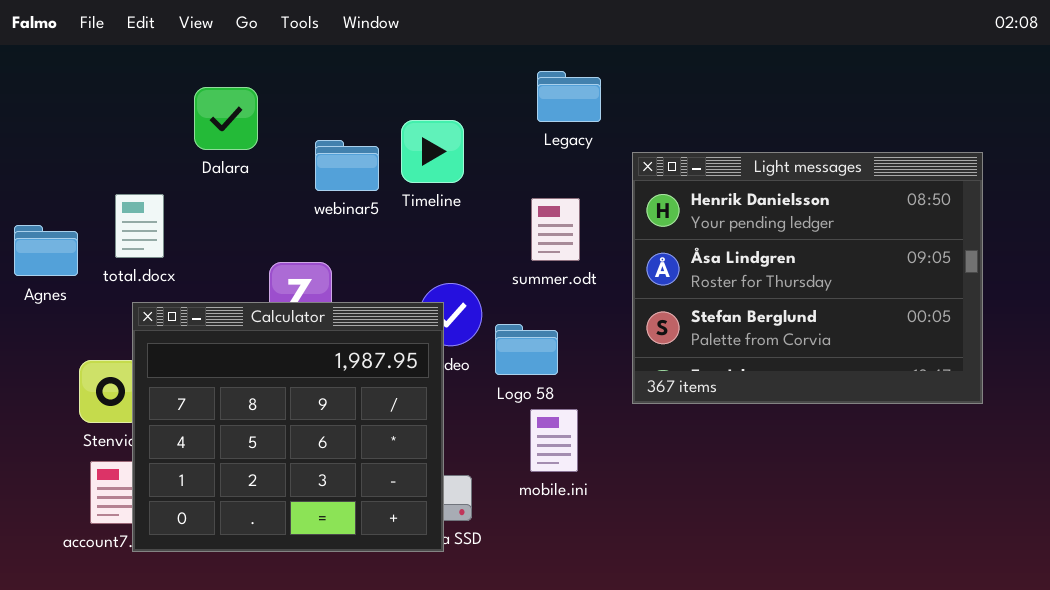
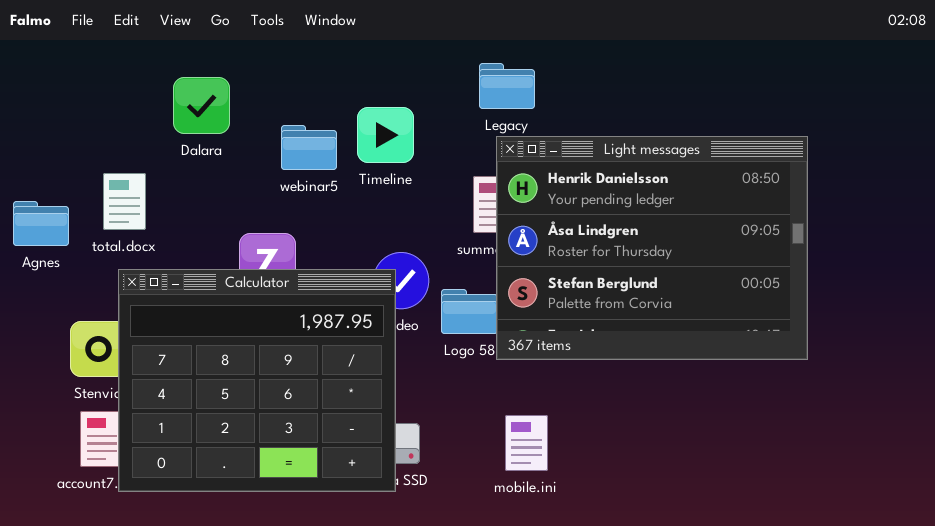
Light messages: [632,152,983,404] -> [496,136,808,360], moved
mobile.ini: [530,409,578,472] -> [505,415,548,471], moved

